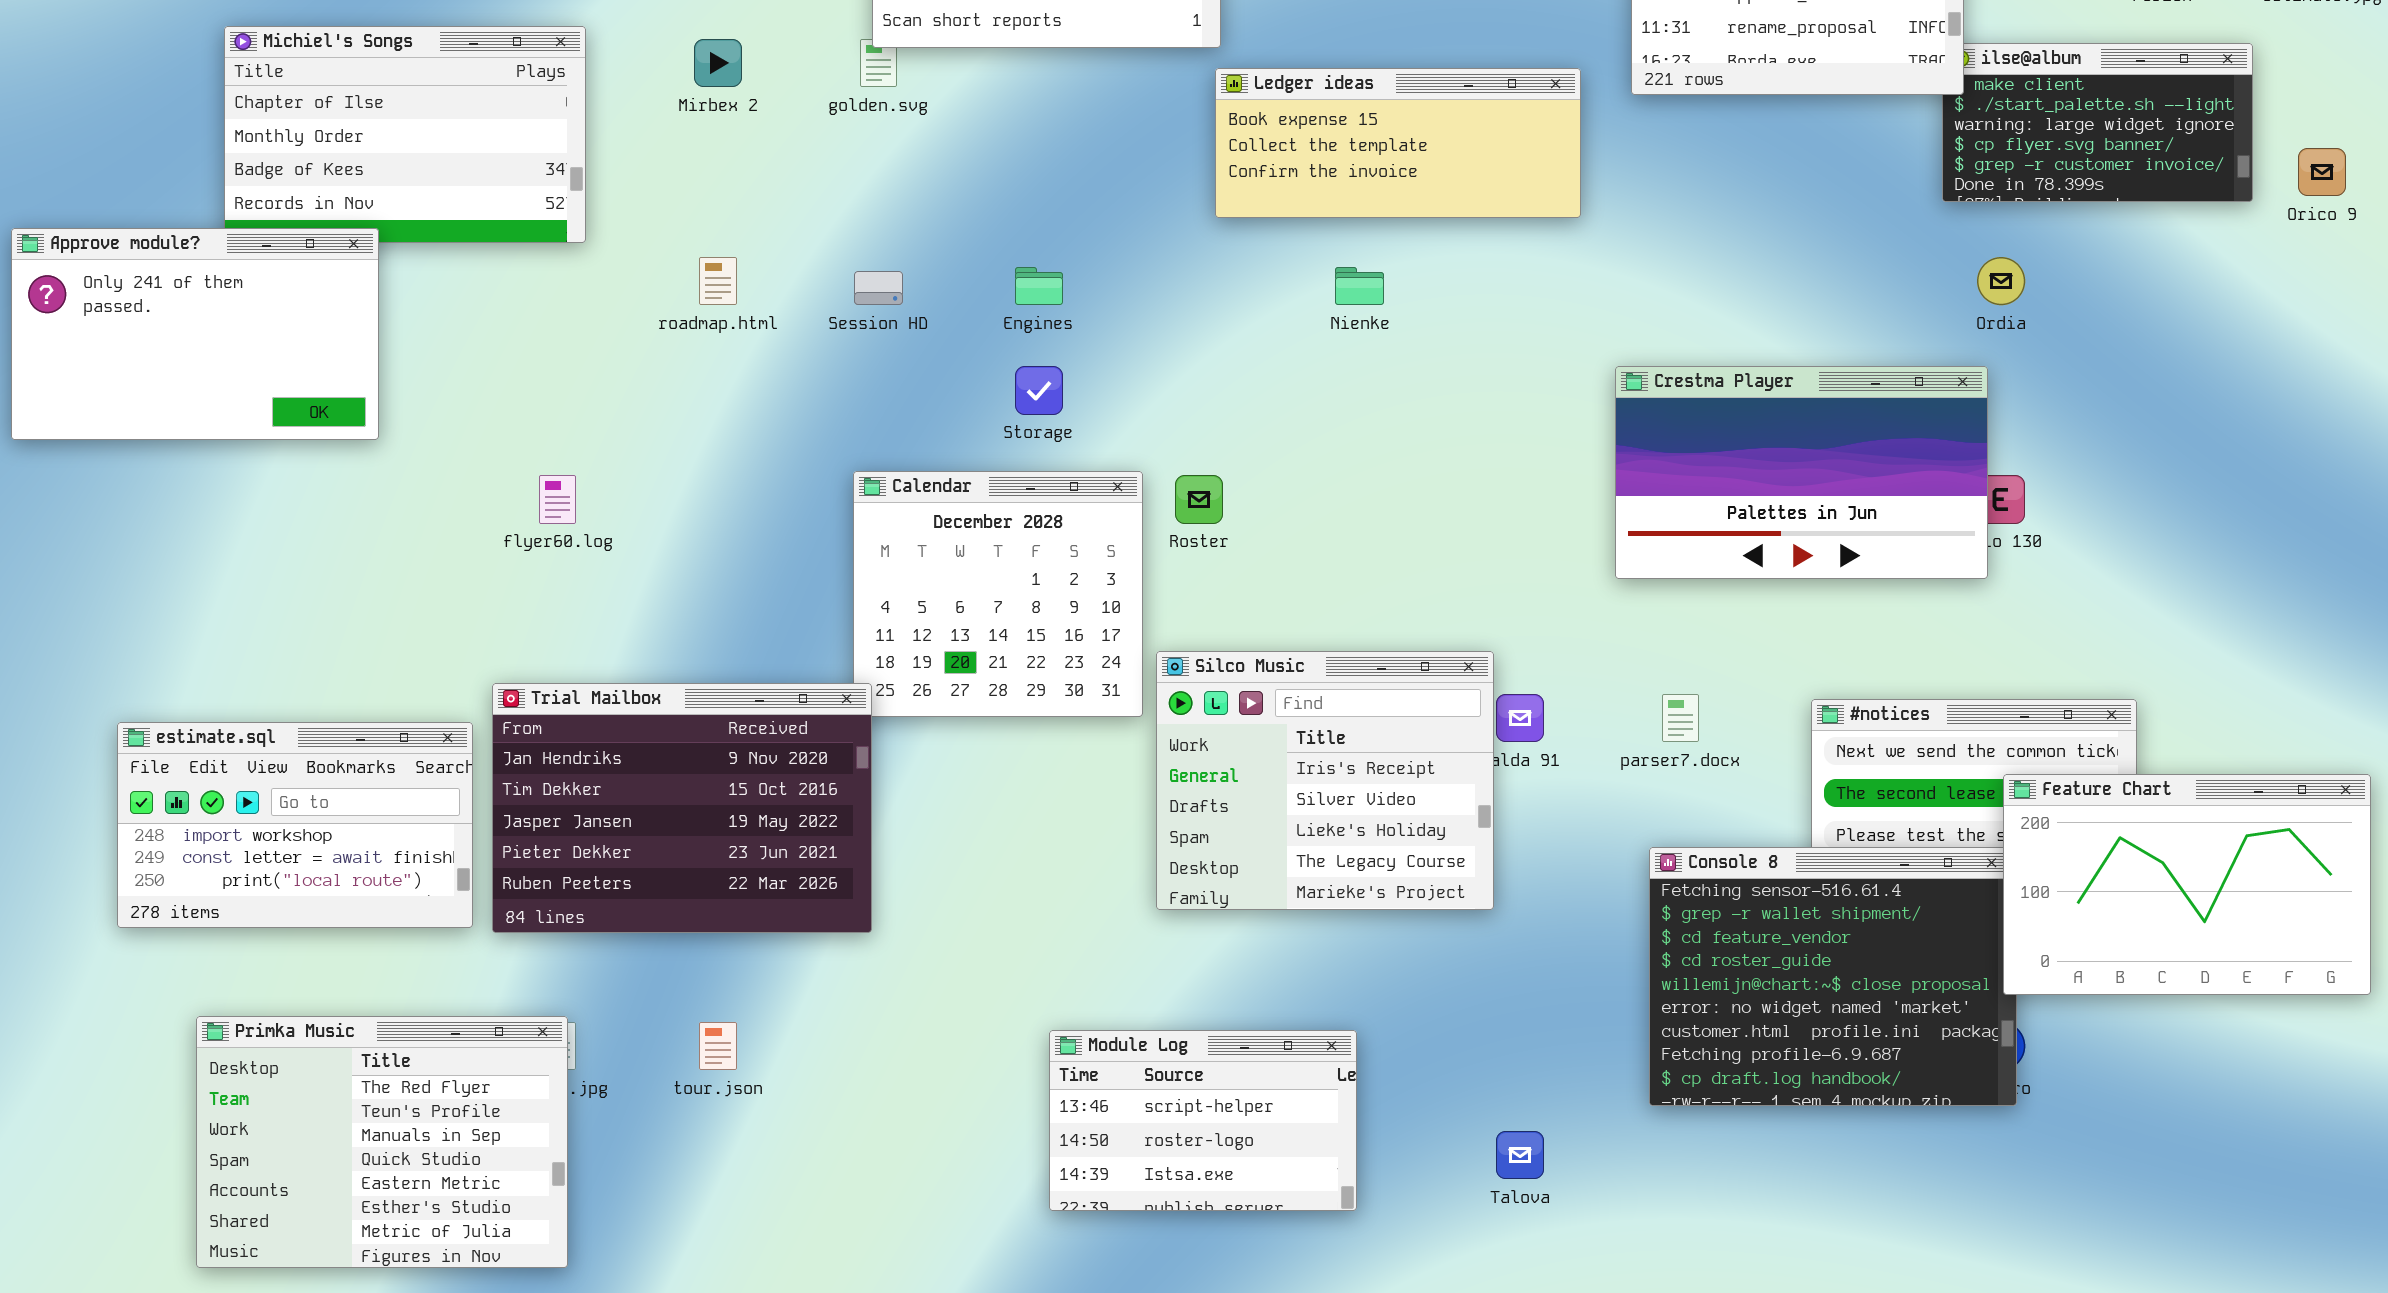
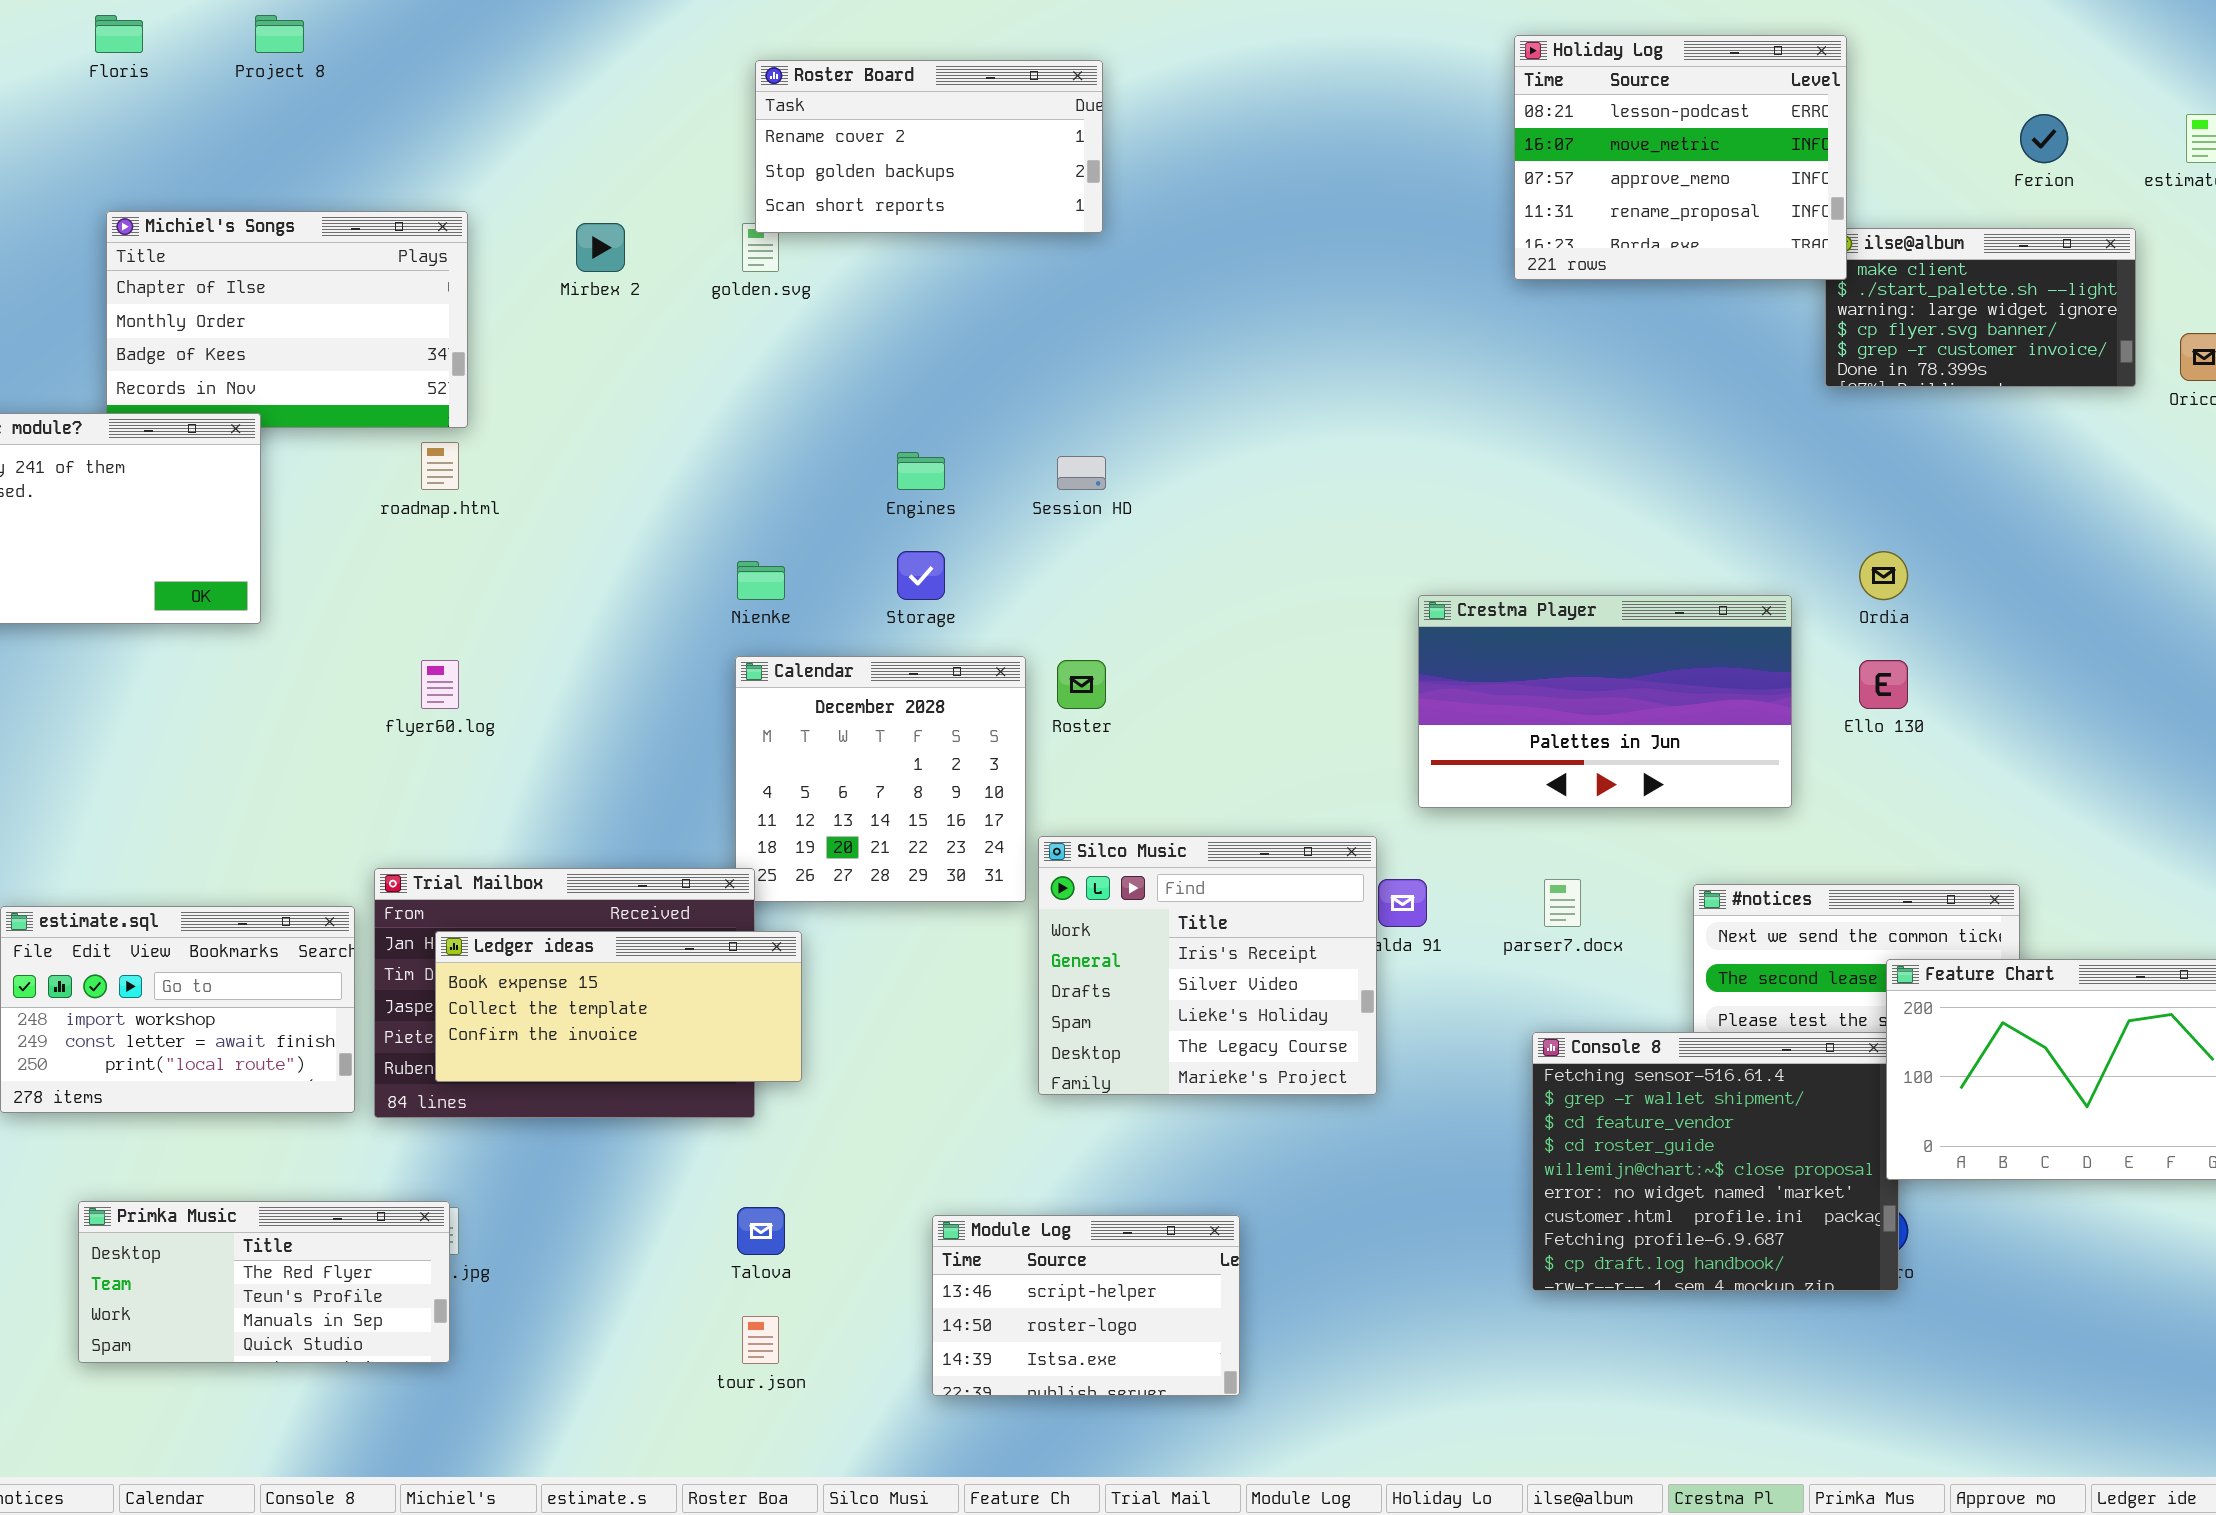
Ledger ideas: [1215,68,1581,218] -> [435,931,802,1082], moved
roadmap.html: [699,257,737,305] -> [421,442,459,490], moved
Ordia: [1977,257,2025,305] -> [1859,551,1908,600], moved
Nienke: [1335,267,1384,305] -> [737,561,785,600], moved
Session HD: [854,271,903,305] -> [1057,456,1106,490], moved
Crestma Player: [1615,366,1988,579] -> [1418,595,1792,808], moved
Primka Music: [196,1016,568,1268] -> [78,1201,450,1363], resized
tour.json: [699,1022,737,1070] -> [742,1316,779,1364], moved
Talova: [1496,1131,1544,1179] -> [737,1207,785,1255], moved

